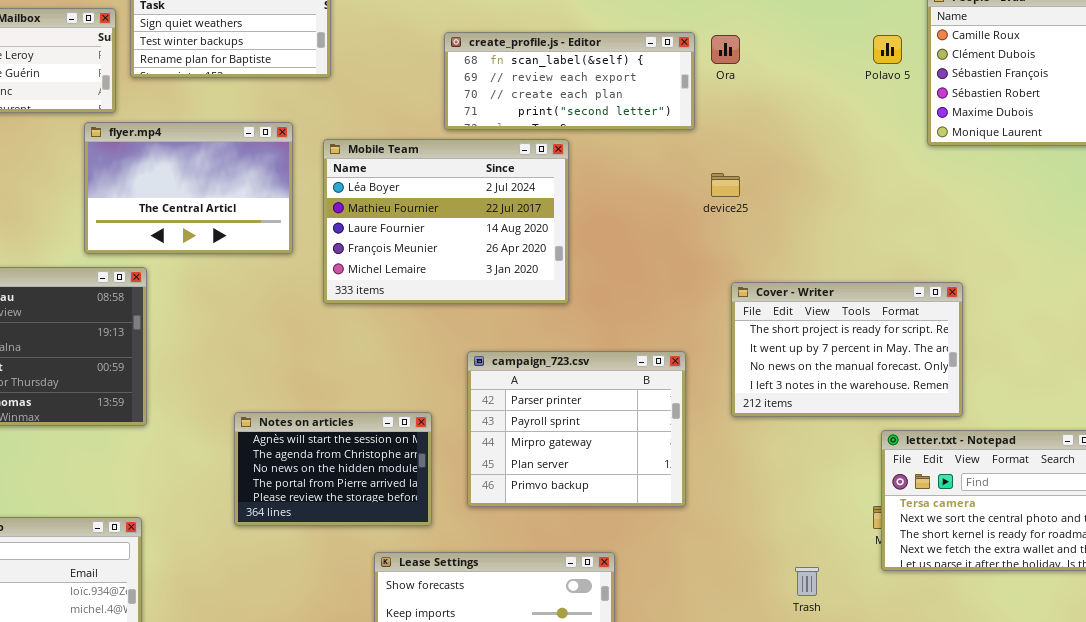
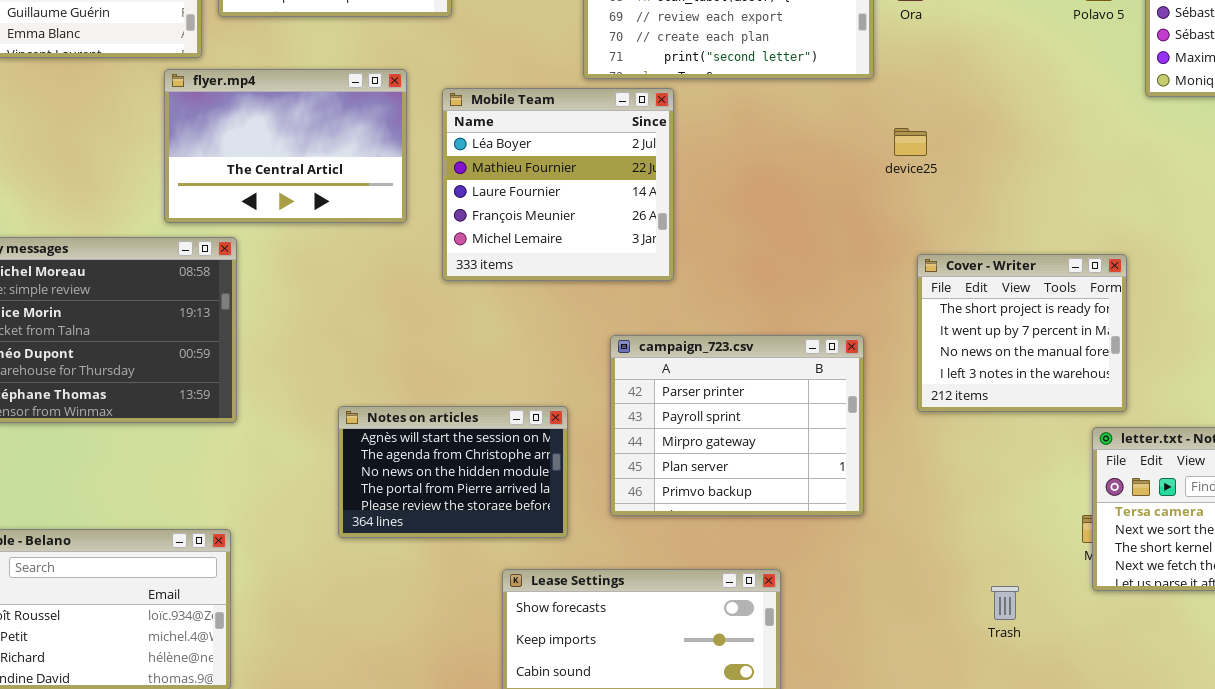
Mobile Team: [323,139,569,304] -> [442,88,674,281], resized
Cover - Writer: [731,282,963,417] -> [917,254,1127,412], resized

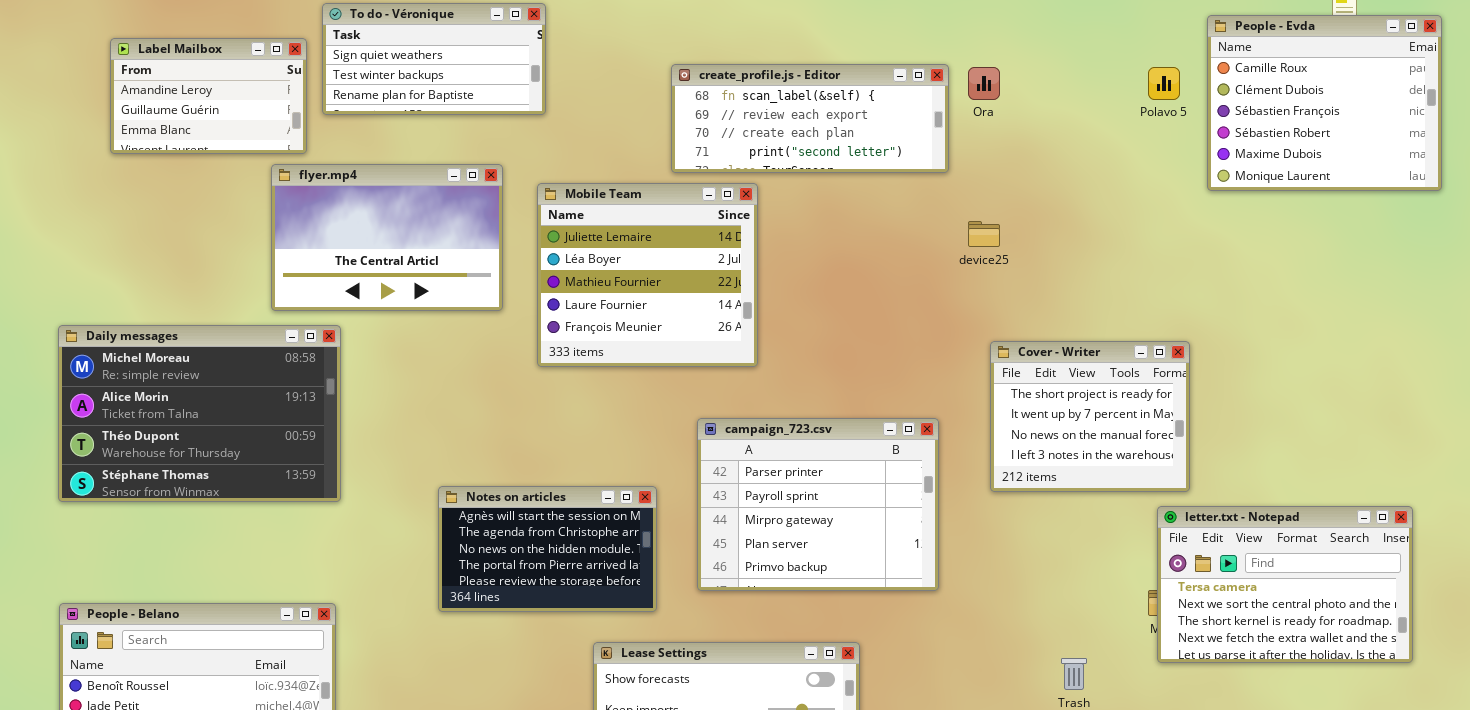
Mobile Team: [442,88,674,281] -> [537,183,758,367], scrolled up 1 row

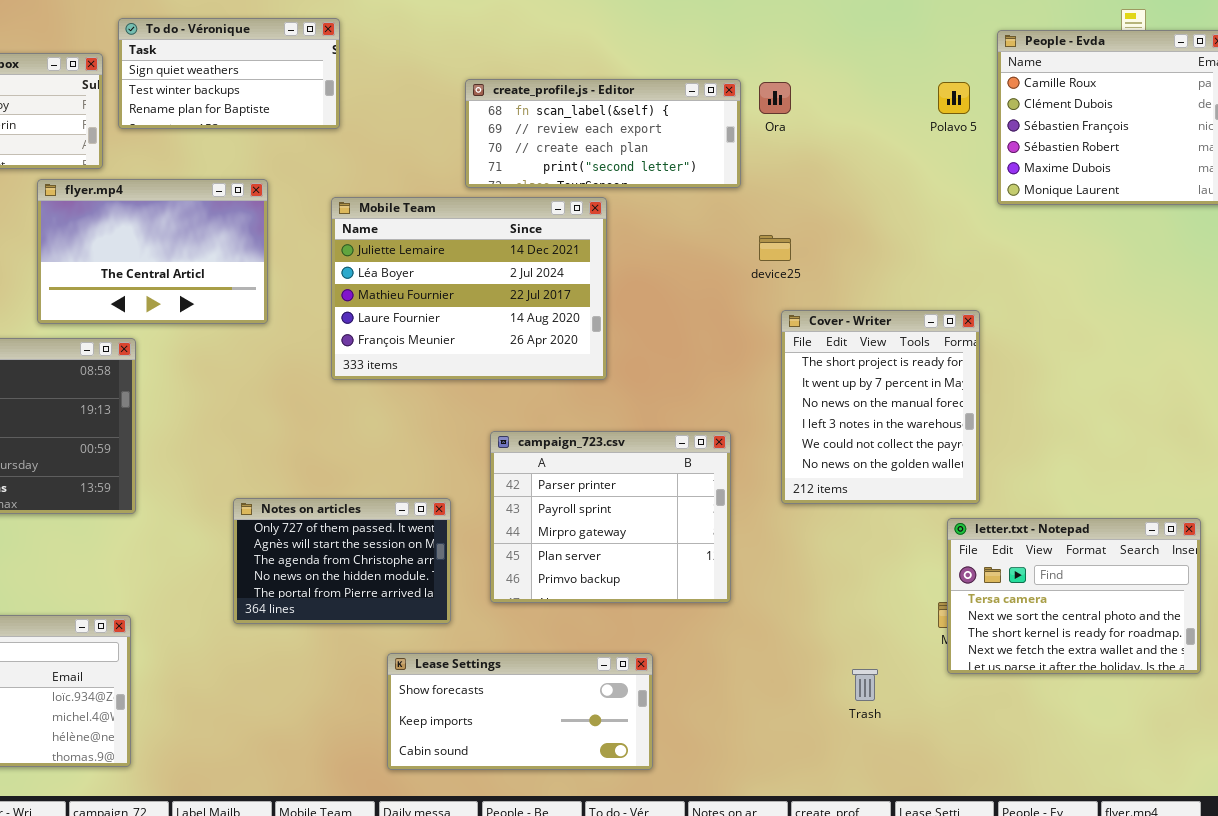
flyer.mp4: [271,164,503,311] -> [37,179,268,324], moved
Mobile Team: [537,183,758,367] -> [331,197,607,380], resized
Cover - Writer: [990,341,1190,492] -> [781,310,980,504], resized
Notes on articles: [438,486,657,612] -> [233,498,451,624], scrolled up 1 row

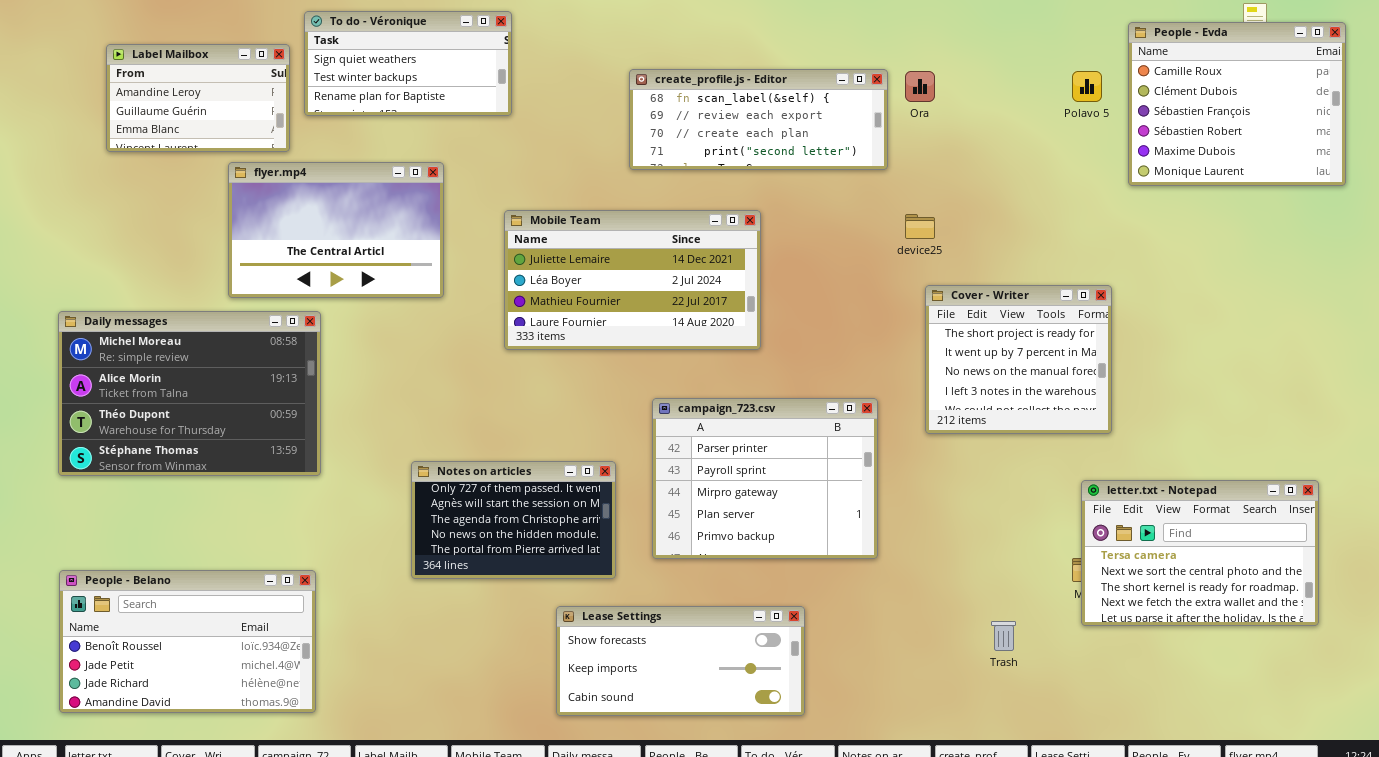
Mobile Team: [331,197,607,380] -> [504,210,761,350], resized
Cover - Writer: [781,310,980,504] -> [925,285,1112,434], resized

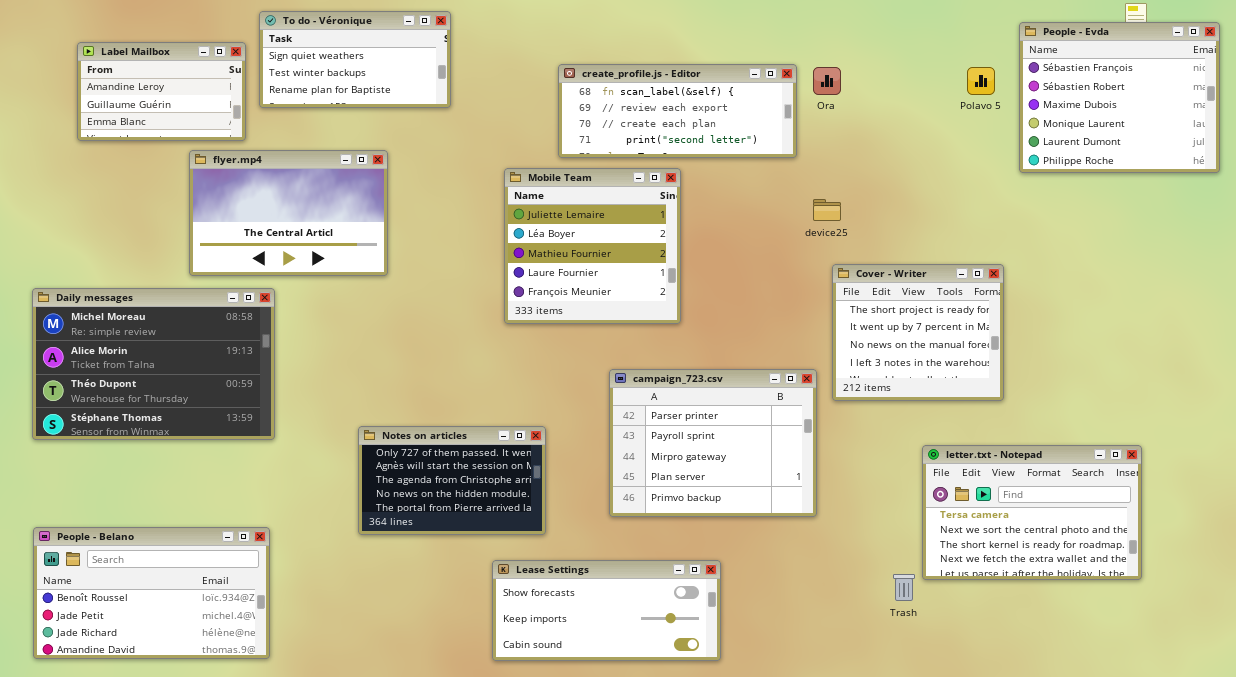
People - Evda: [1128,22,1346,186] -> [1019,22,1220,173], scrolled down 2 rows
Mobile Team: [504,210,761,350] -> [504,168,681,324], resized
campaign_723.csv: [652,398,878,559] -> [609,369,817,517], moved
letter.txt - Notepad: [1081,480,1319,626] -> [922,445,1142,580], moved

